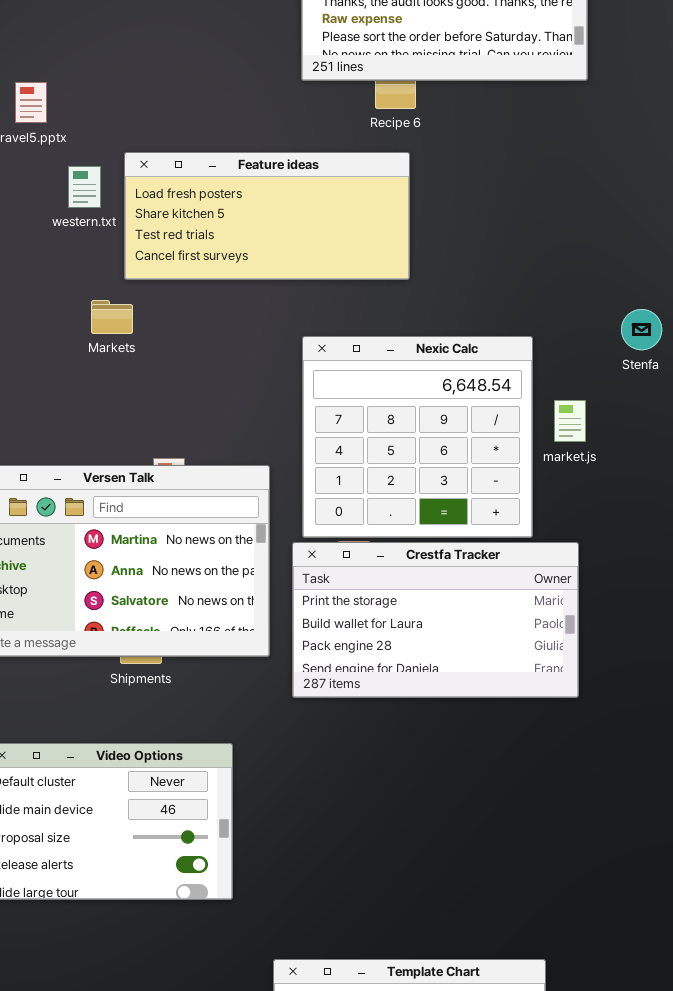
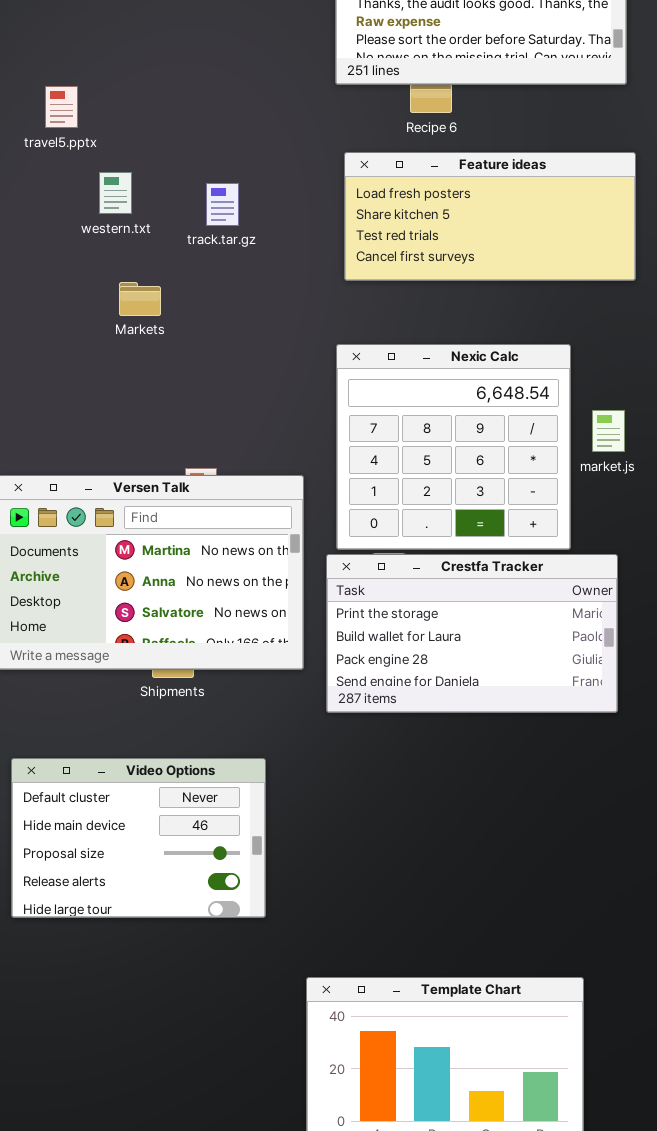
Feature ideas: [124,152,410,280] -> [344,152,636,281], moved
Markets: [91,300,133,334] -> [119,282,161,316], moved

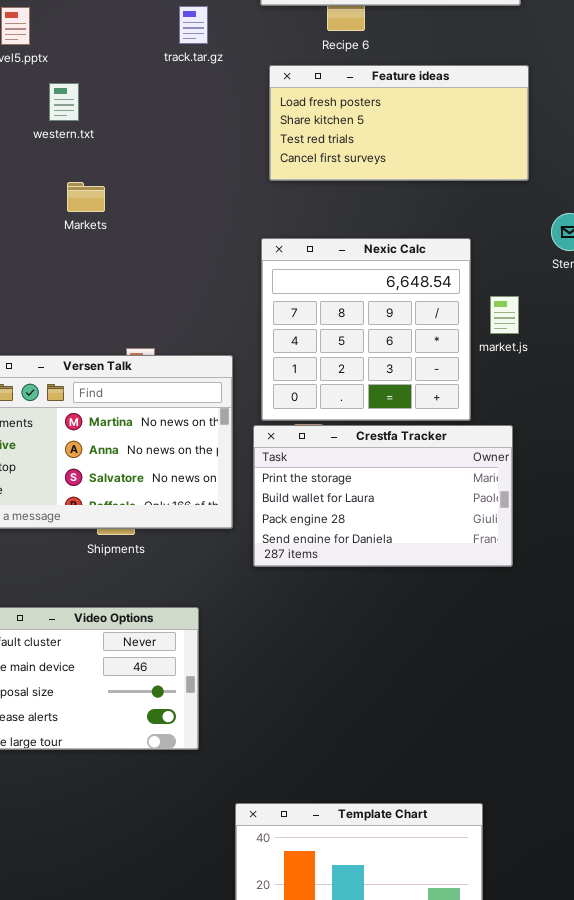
track.tar.gz: [206,183,239,226] -> [179,6,208,44], moved

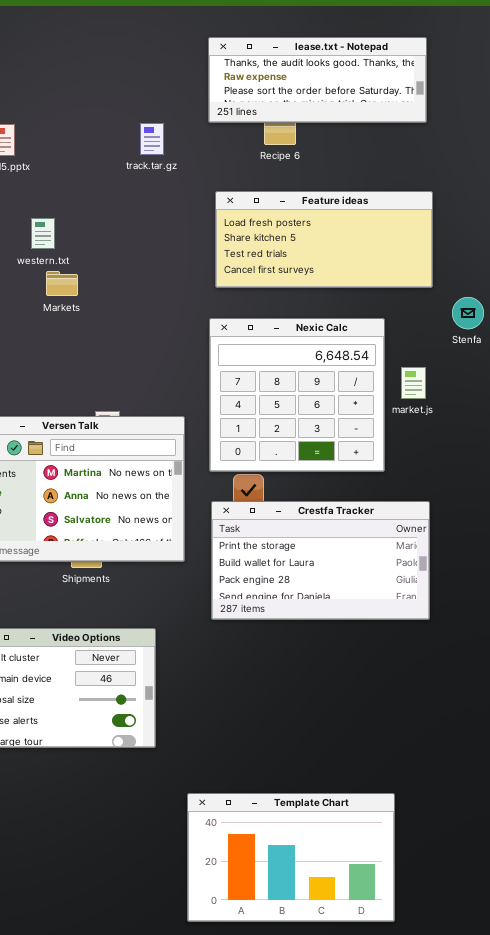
Feature ideas: [269,65,529,181] -> [215,191,433,288], moved
western.txt: [49,83,79,121] -> [31,218,55,249], moved
Crestfa Tracker: [253,425,513,567] -> [211,501,430,620], moved

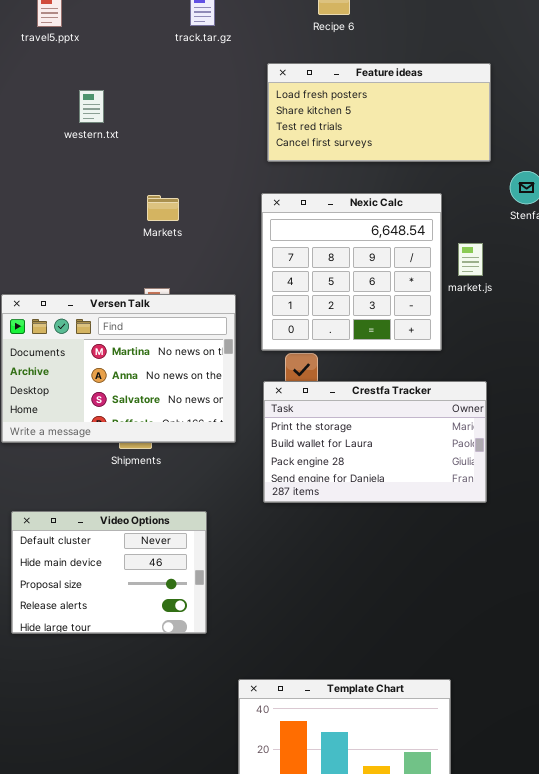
Markets: [46,271,78,296] -> [147,195,179,221], moved

